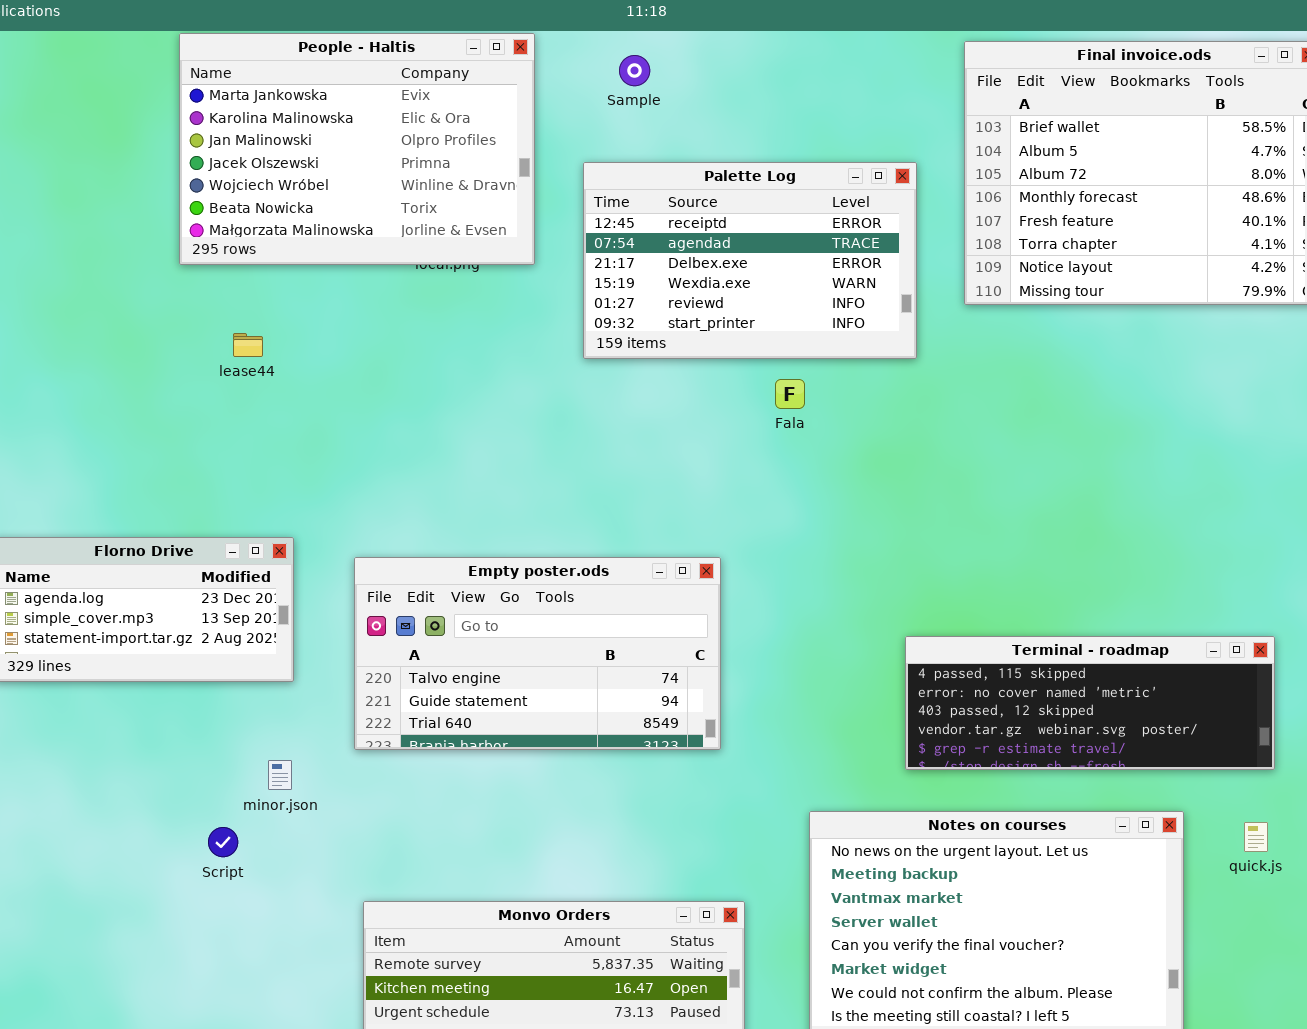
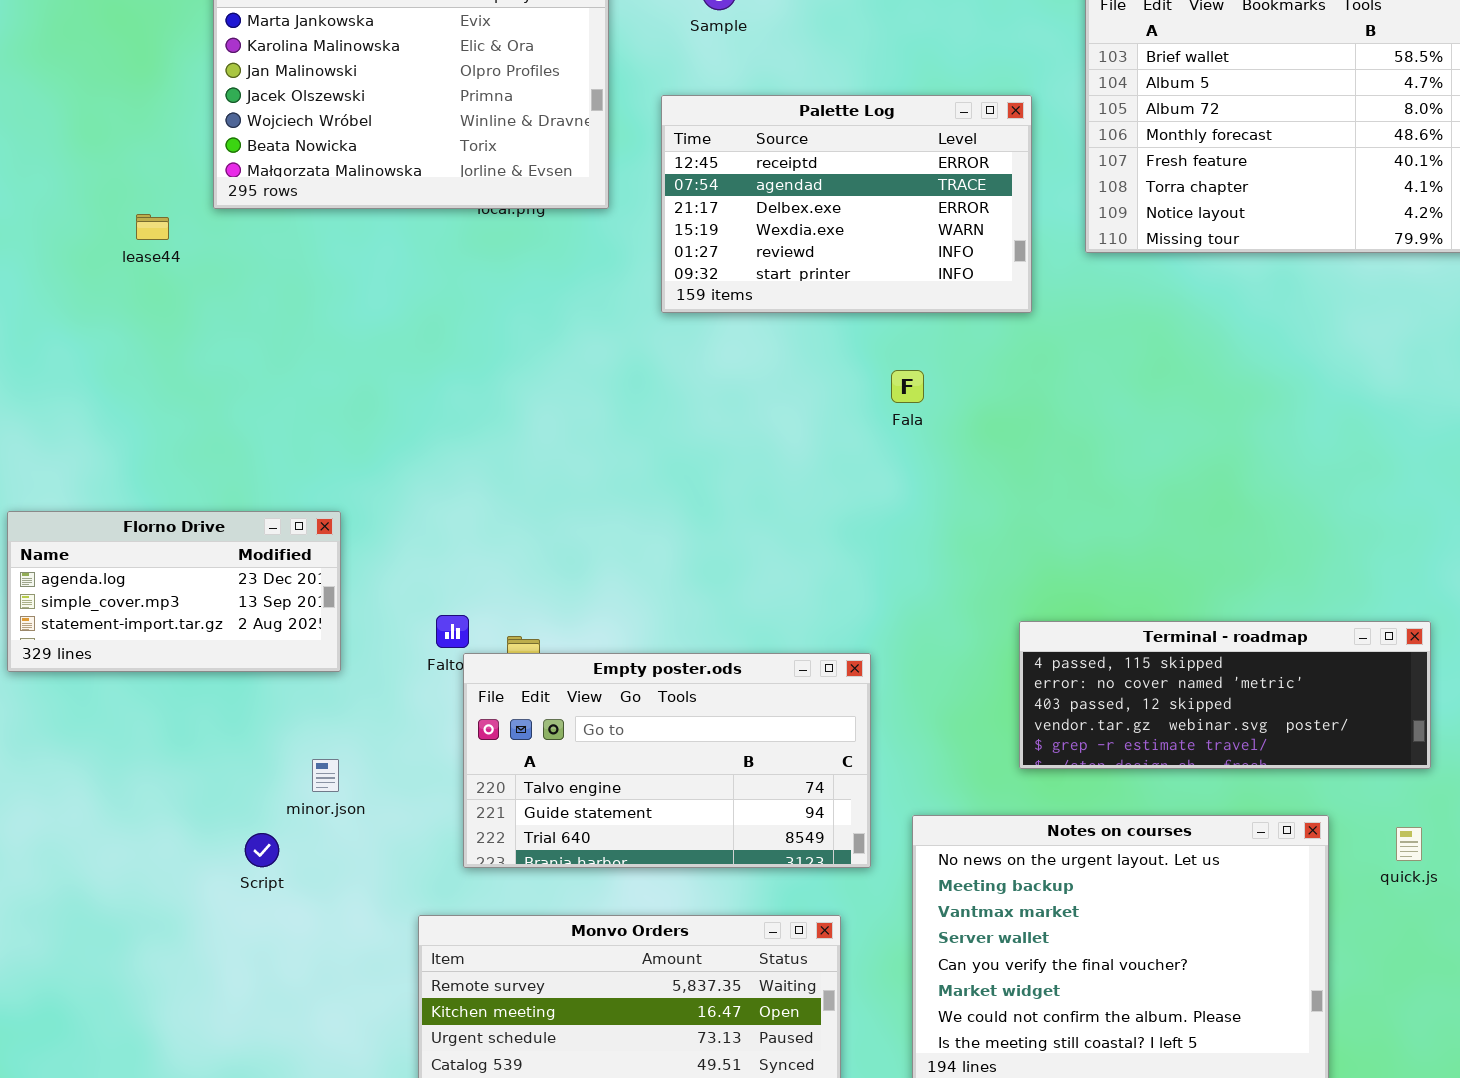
lease44: [233,333,263,357] -> [136,214,169,240], moved
Fala: [775,379,805,409] -> [891,370,924,403], moved
Empty poster.ods: [354,557,721,750] -> [463,653,871,868], moved

